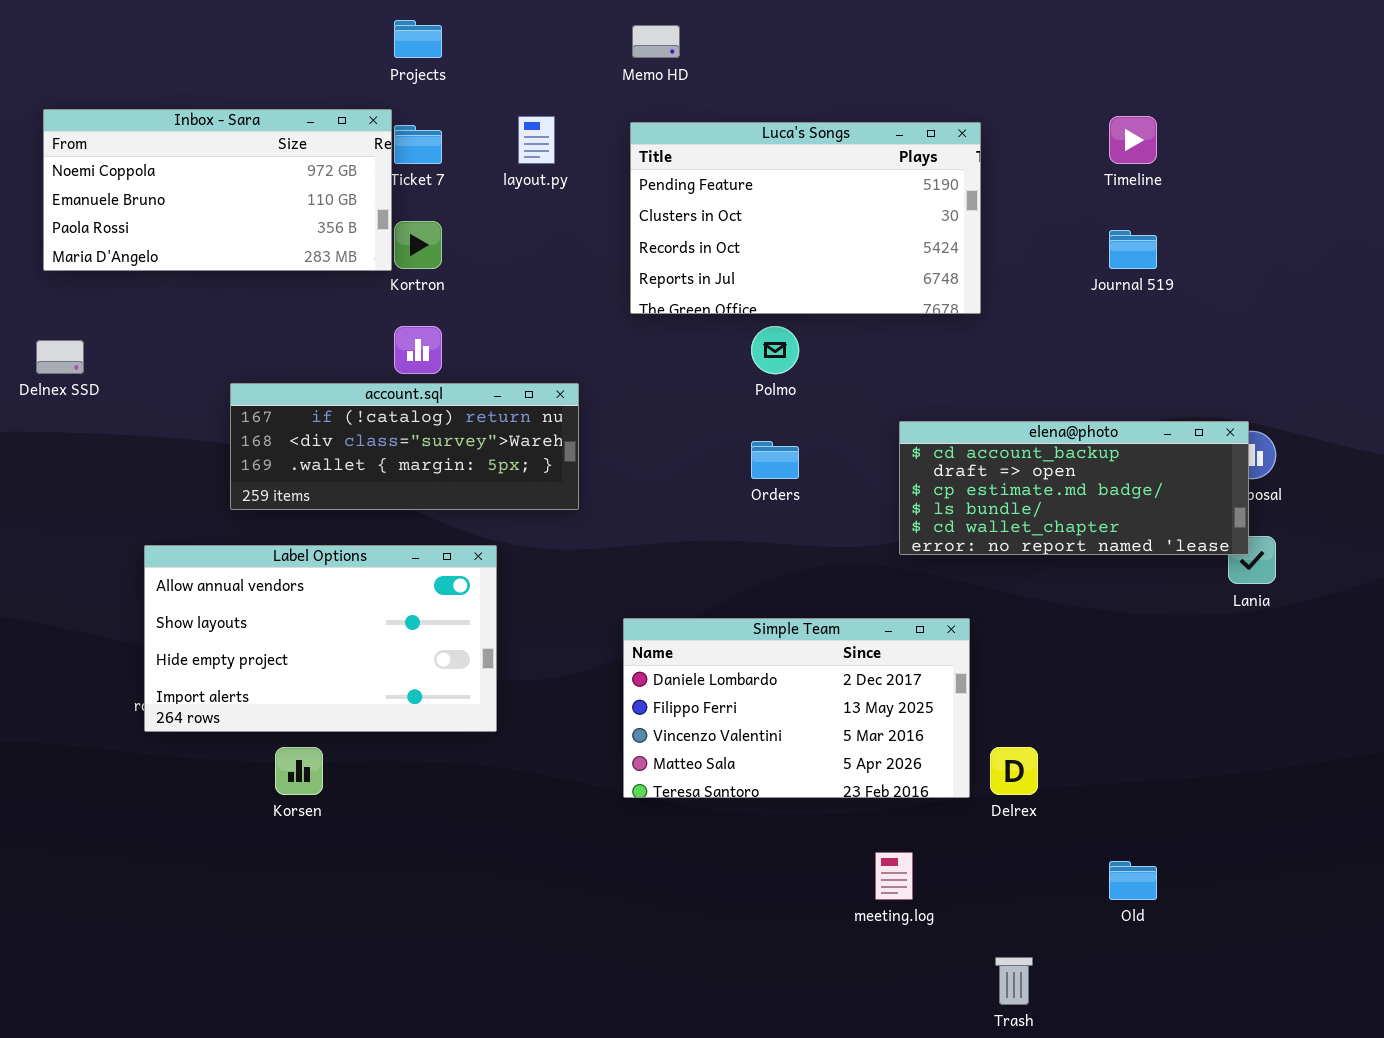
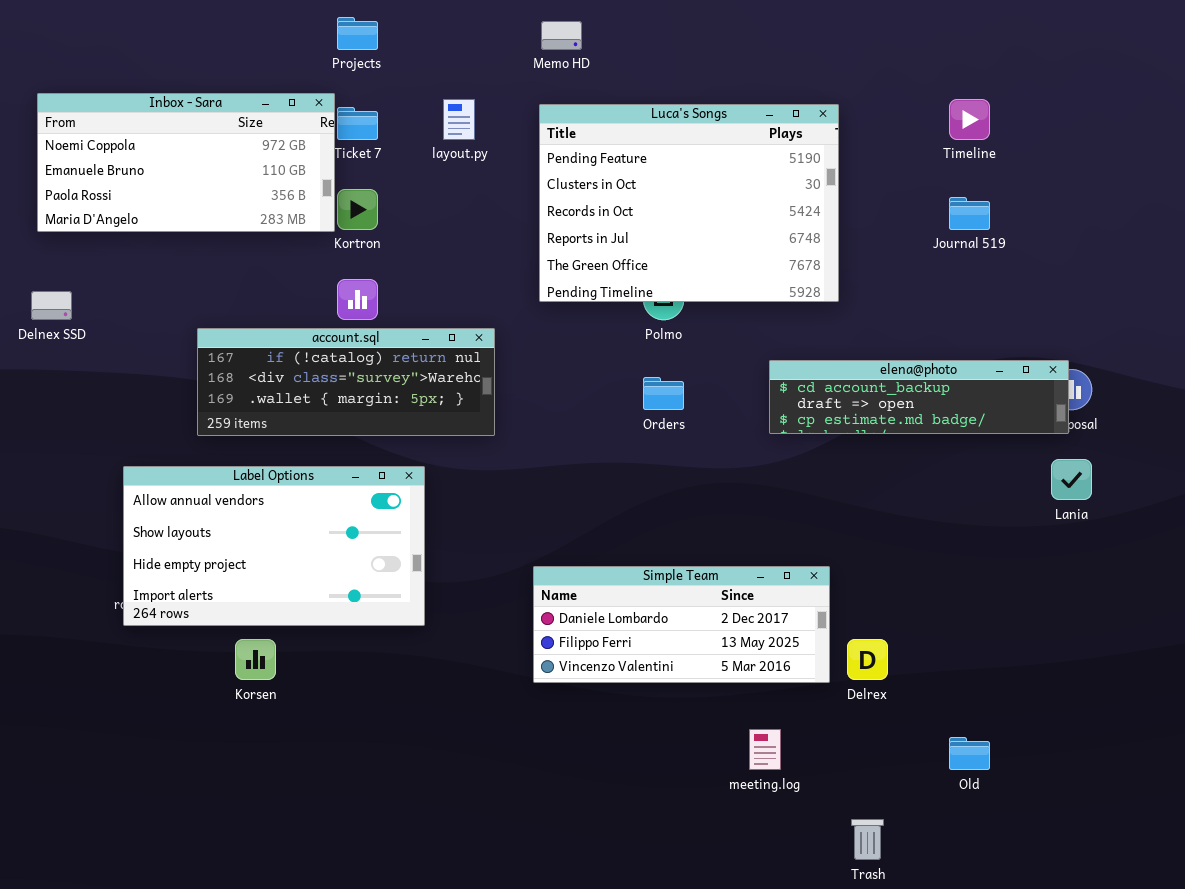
Luca's Songs: [630,122,981,314] -> [539,104,839,302], resized
elena@photo: [899,421,1249,555] -> [769,360,1069,434], resized
Simple Team: [623,618,970,798] -> [533,566,830,683], resized

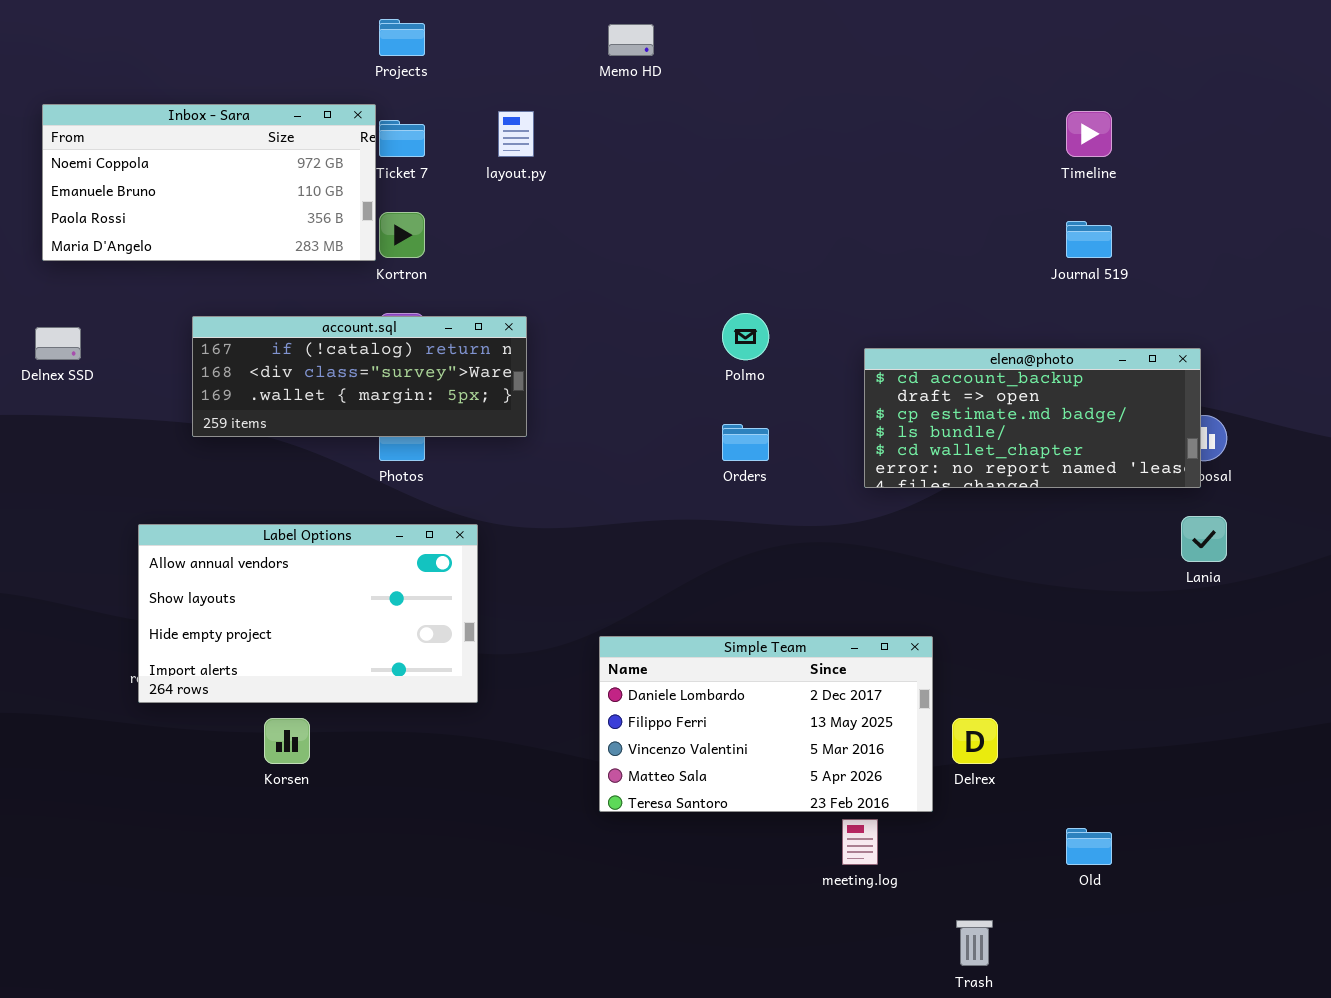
Luca's Songs: [539,104,839,302] -> none, closed
account.sql: [197,328,495,436] -> [192,316,527,437], moved
elena@photo: [769,360,1069,434] -> [864,348,1201,488], resized
Simple Team: [533,566,830,683] -> [599,636,933,812], resized

